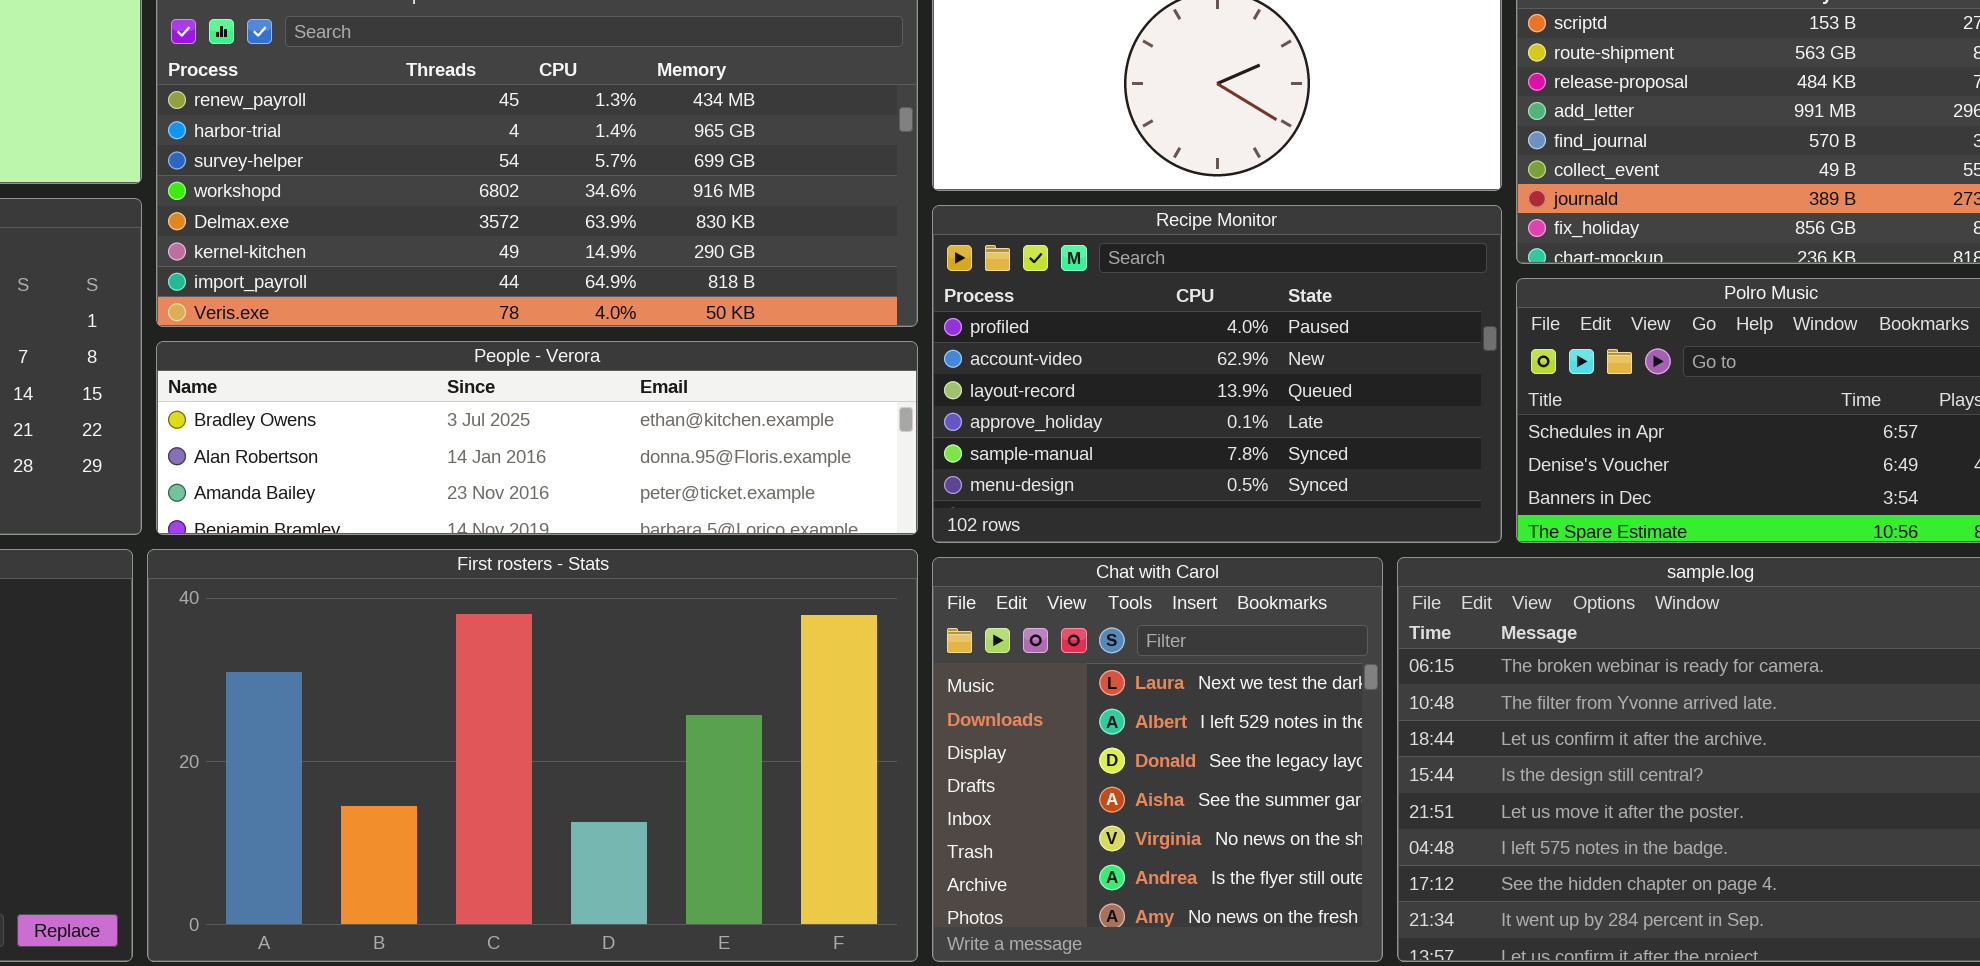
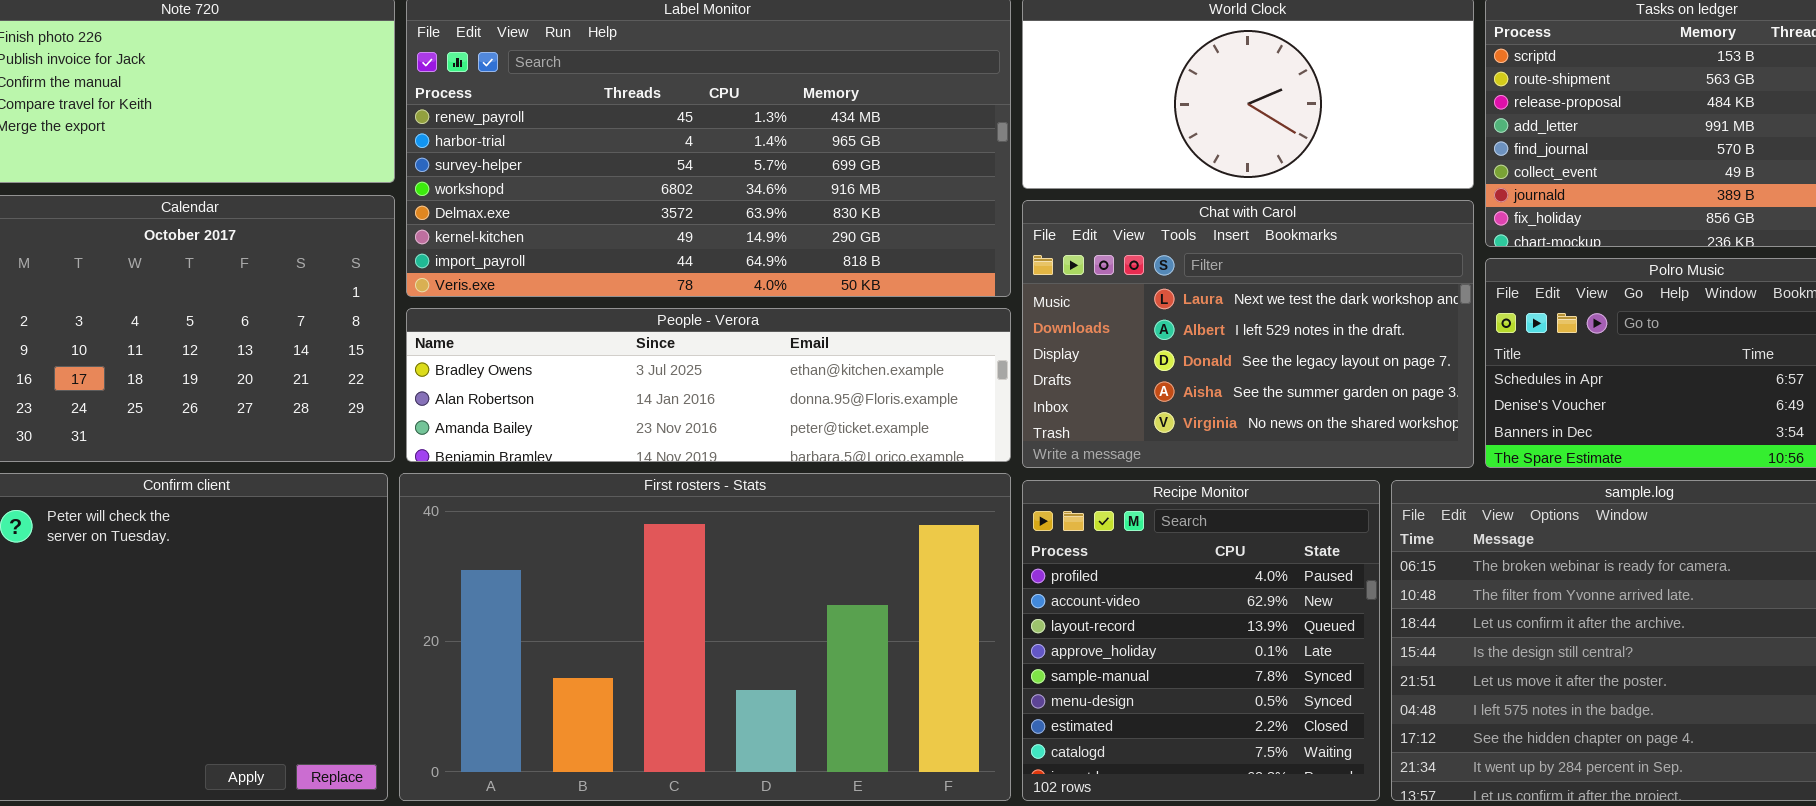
Recipe Monitor: [932,205,1502,543] -> [1022,480,1380,801], moved, resized
Chat with Carol: [932,557,1383,962] -> [1022,200,1474,468], moved, resized

